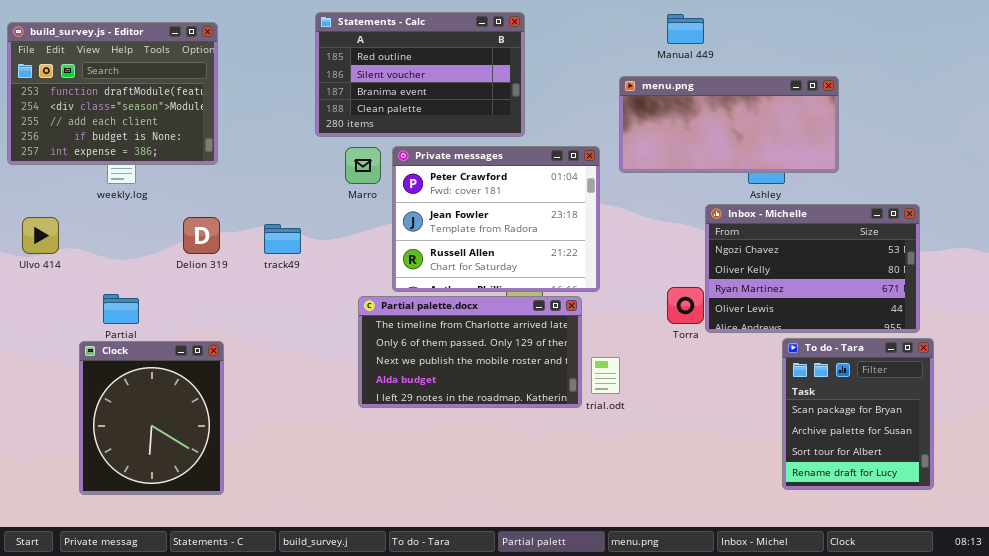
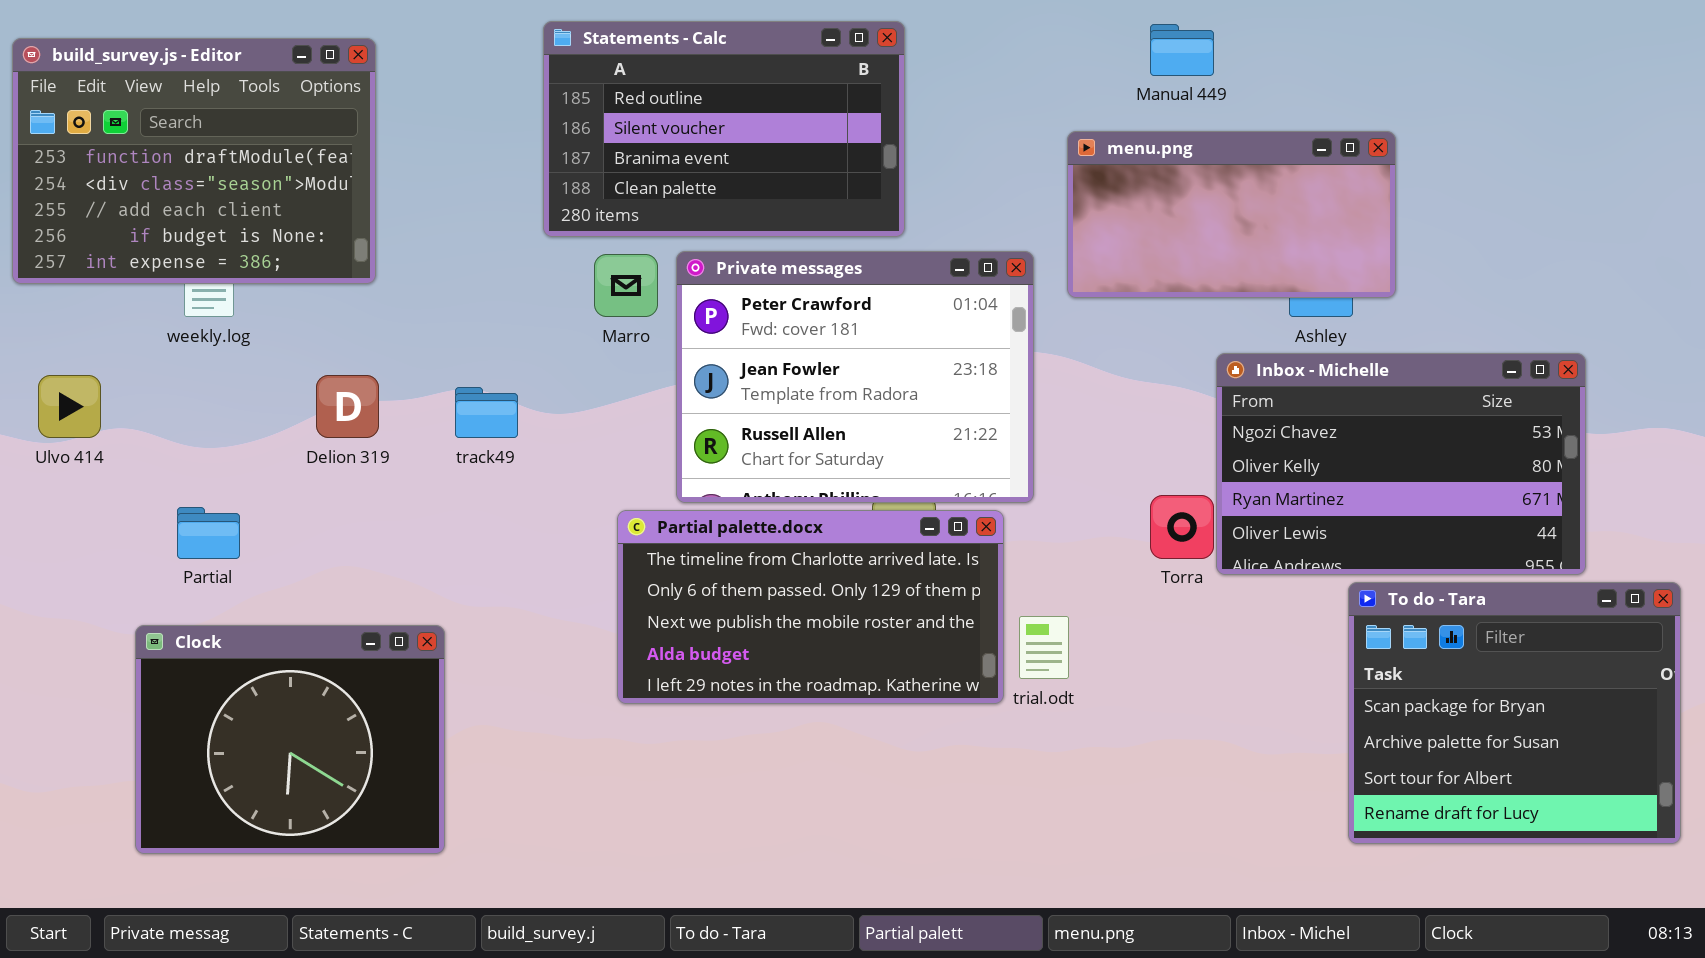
menu.png: [619,76,839,173] -> [1067,131,1396,298], resized
To do - Tara: [782,338,934,490] -> [1348,582,1681,844], resized
Clock: [79,341,224,495] -> [135,625,445,854], resized

